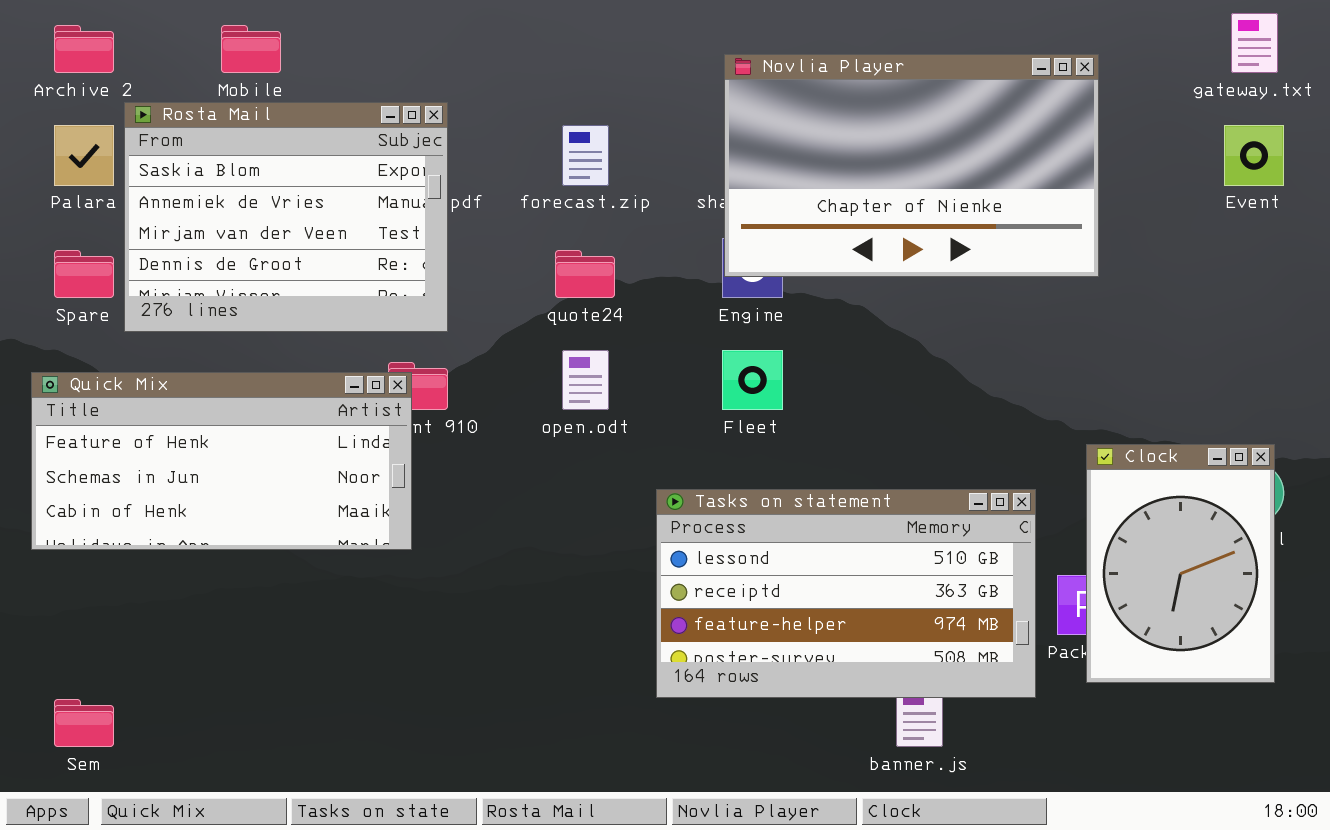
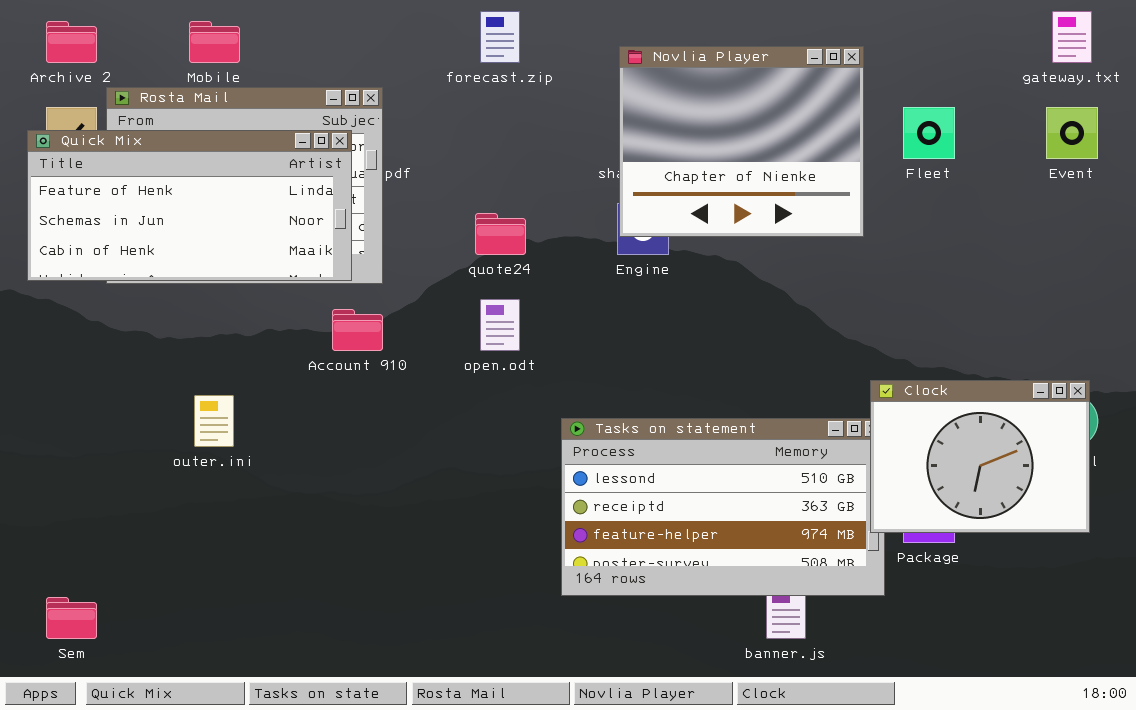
Novlia Player: [724,54,1099,277] -> [619,46,864,237], resized
forecast.zip: [562,125,609,186] -> [480,11,520,63], moved
Fleet: [722,350,783,410] -> [903,107,955,159], moved
Quick Mix: [31,372,412,550] -> [27,130,352,281], moved
Clock: [1086,444,1275,683] -> [870,380,1090,533], resized

